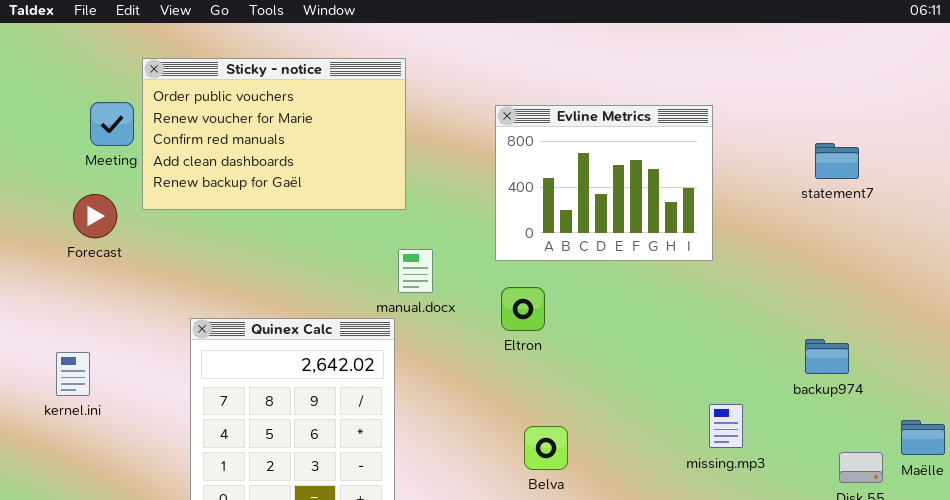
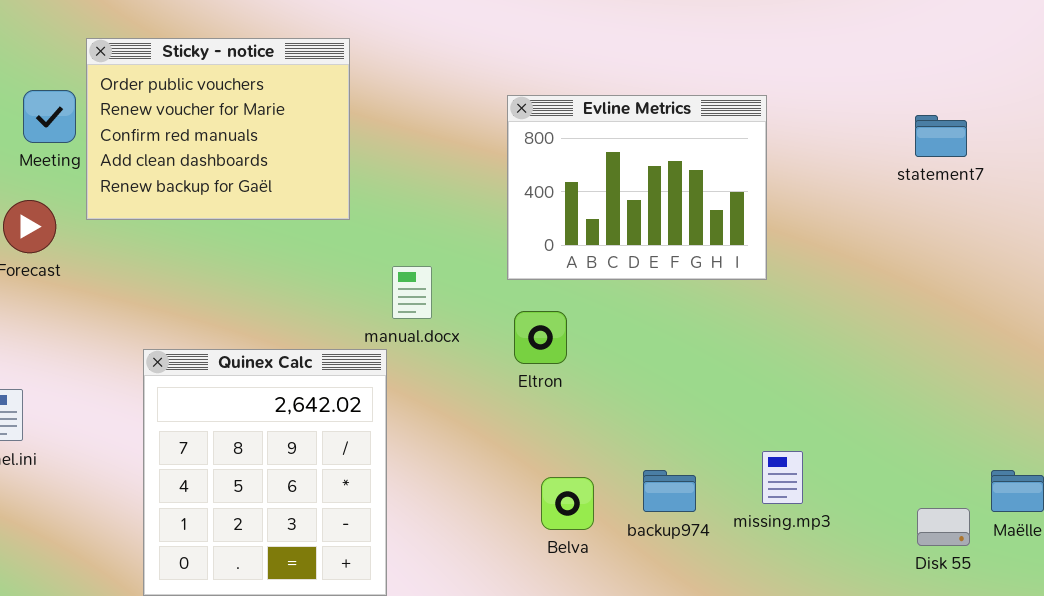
Sticky - notice: [142,58,406,210] -> [86,38,350,220], resized
statement7: [815,143,859,179] -> [915,115,967,157], moved
backup974: [805,339,849,374] -> [643,470,696,512], moved

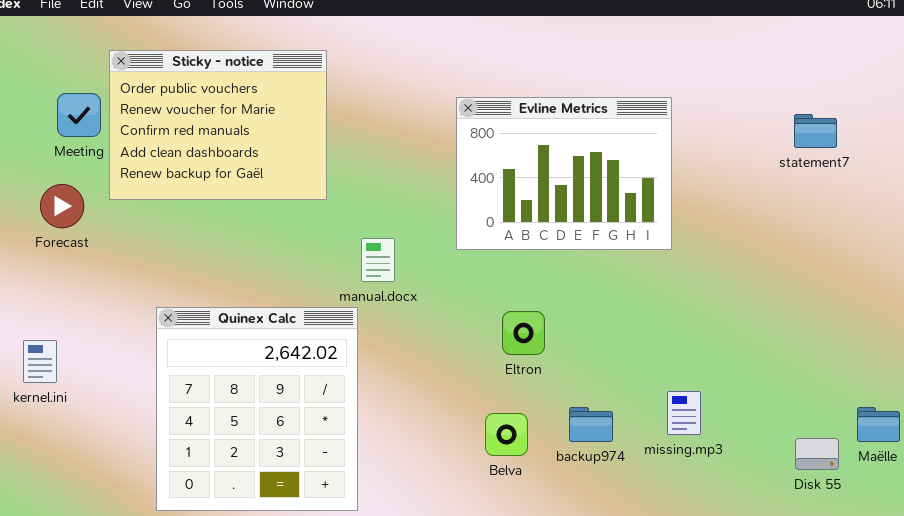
Eltron: [514,311,567,364] -> [502,311,545,355], moved

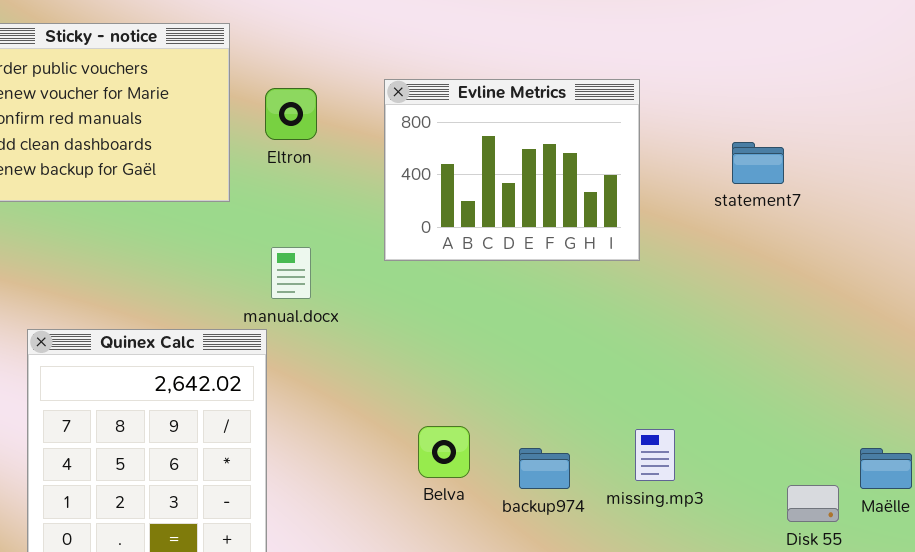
statement7: [794,114,837,148] -> [732,142,784,184], moved
Eltron: [502,311,545,355] -> [265,88,317,140], moved
Belva: [485,413,528,456] -> [418,426,470,478], moved

